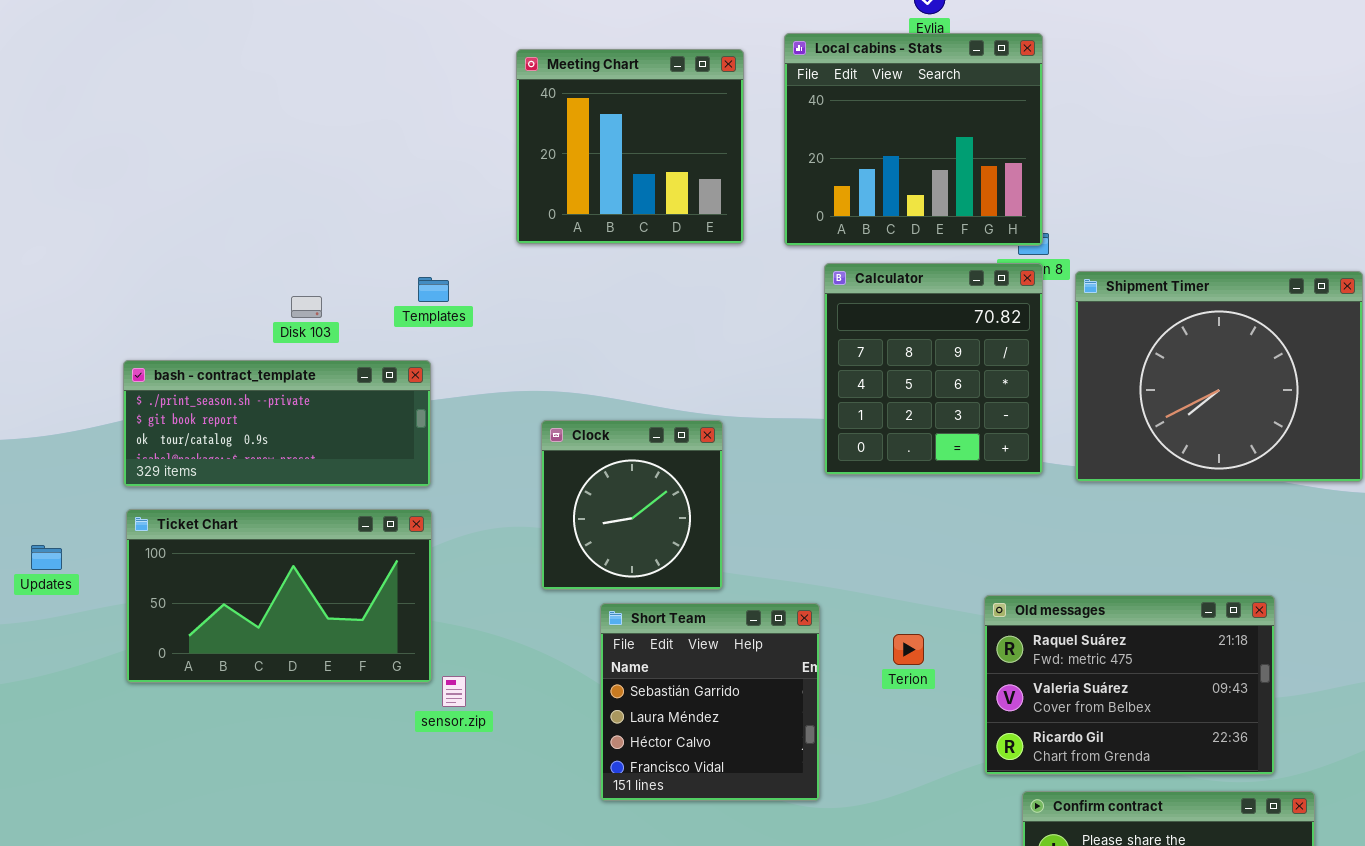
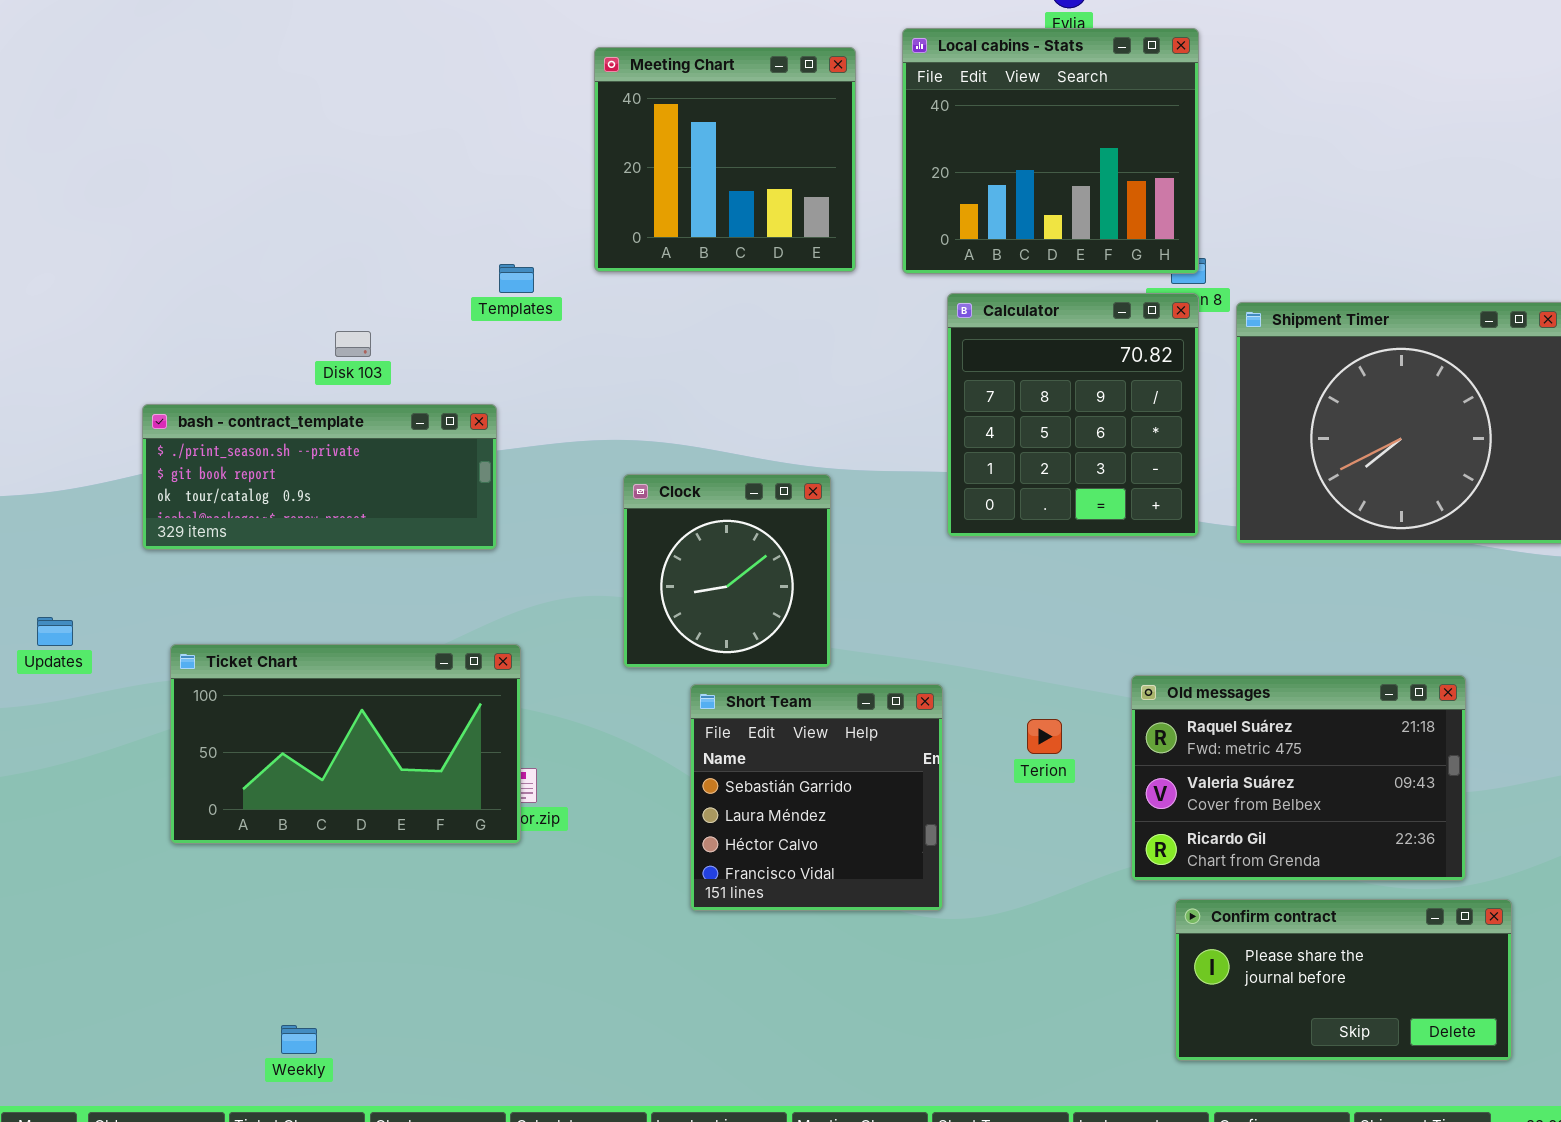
Templates: [418,277,449,302] -> [499,264,534,293], moved
Ticket Chart: [126,509,432,683] -> [170,644,521,844], moved

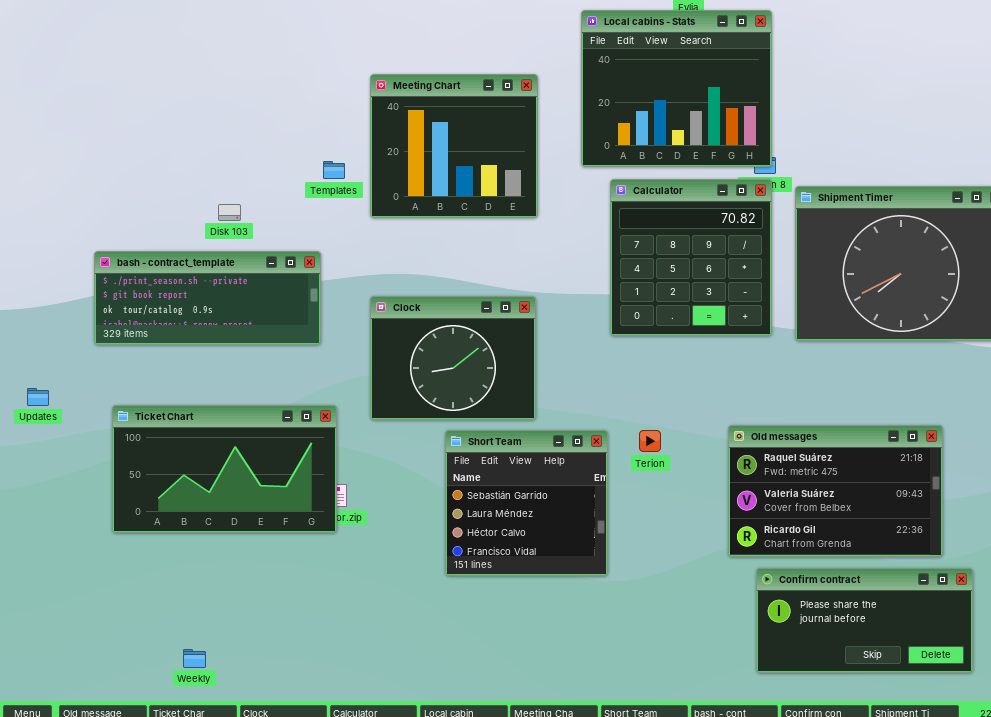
Meeting Chart: [594,47,856,272] -> [370,74,538,218], moved
Clock: [623,474,831,668] -> [370,296,536,420], resized
Terion: [1027,719,1062,754] -> [639,430,661,452], moved

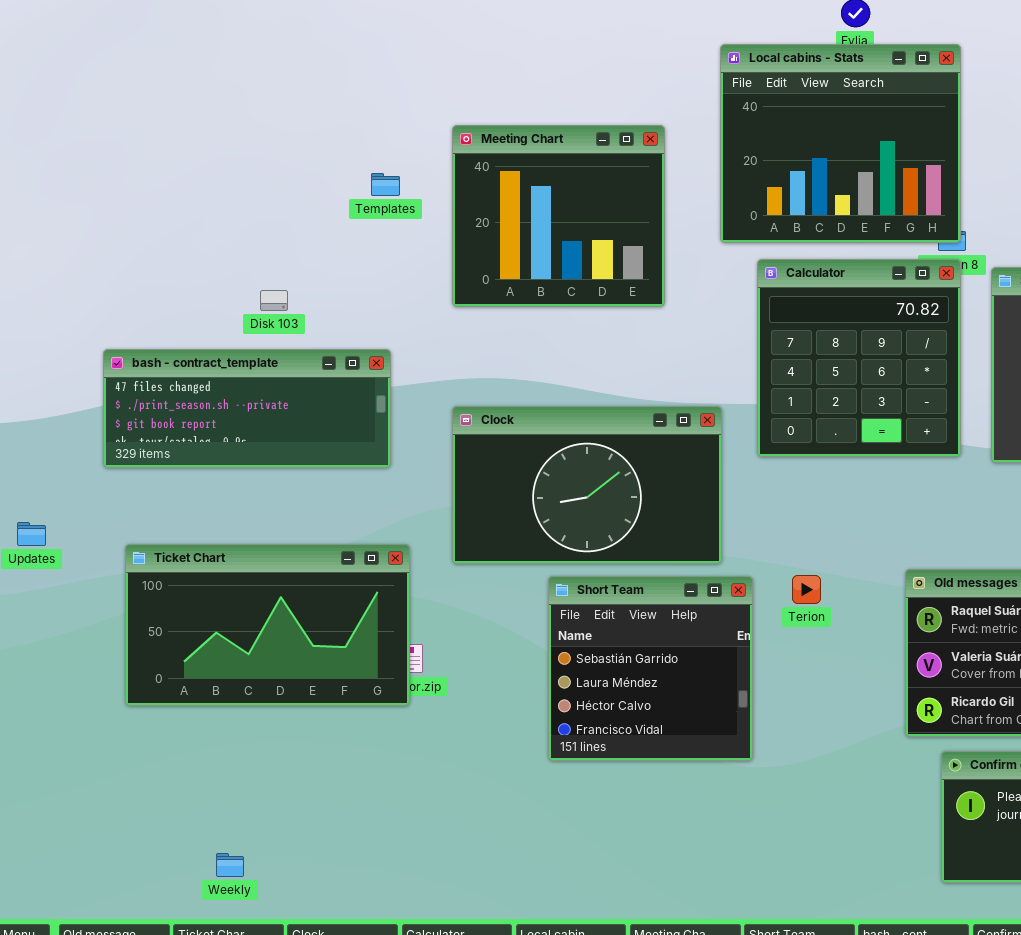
Templates: [323,161,345,179] -> [371,173,400,196], moved
bash - contract_template: [94,251,321,345] -> [103,349,391,468], scrolled up 1 row
Clock: [370,296,536,420] -> [452,406,722,564], resized

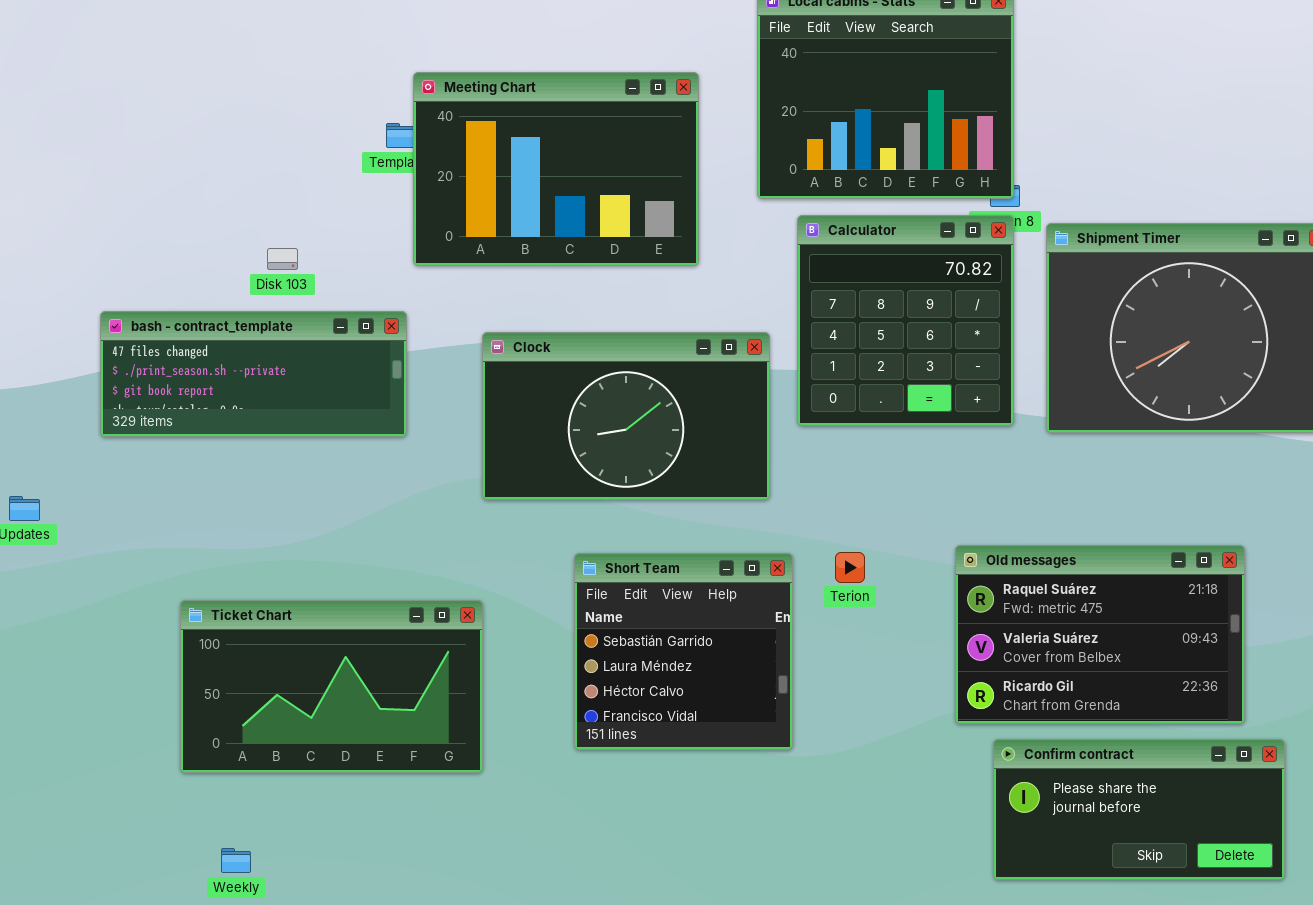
Meeting Chart: [452,125,665,307] -> [413,72,699,266], resized
Clock: [452,406,722,564] -> [482,332,770,500], moved
Ticket Chart: [125,544,410,706] -> [180,600,483,773], moved

